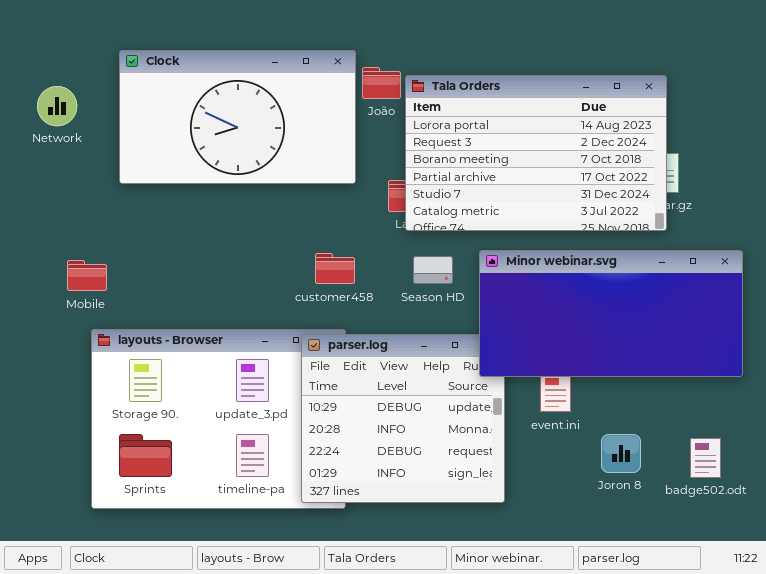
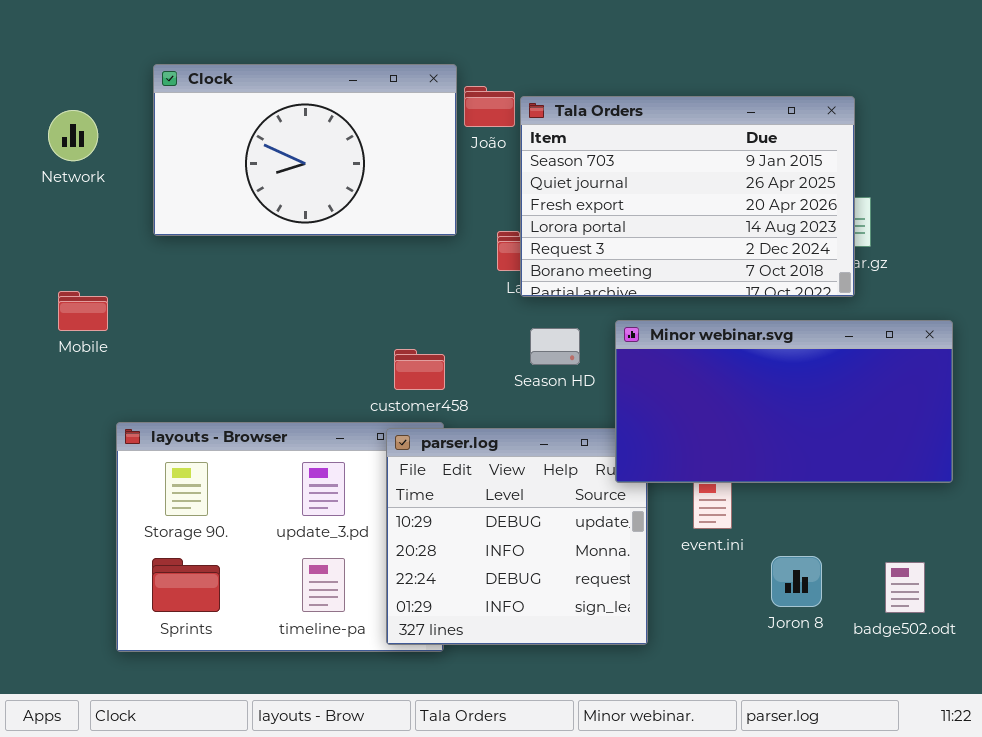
Tala Orders: [405,75,667,231] -> [520,96,855,297], scrolled up 3 rows
customer458: [315,253,355,284] -> [394,349,445,390], moved
Mobile: [67,260,107,291] -> [58,291,108,331], moved

